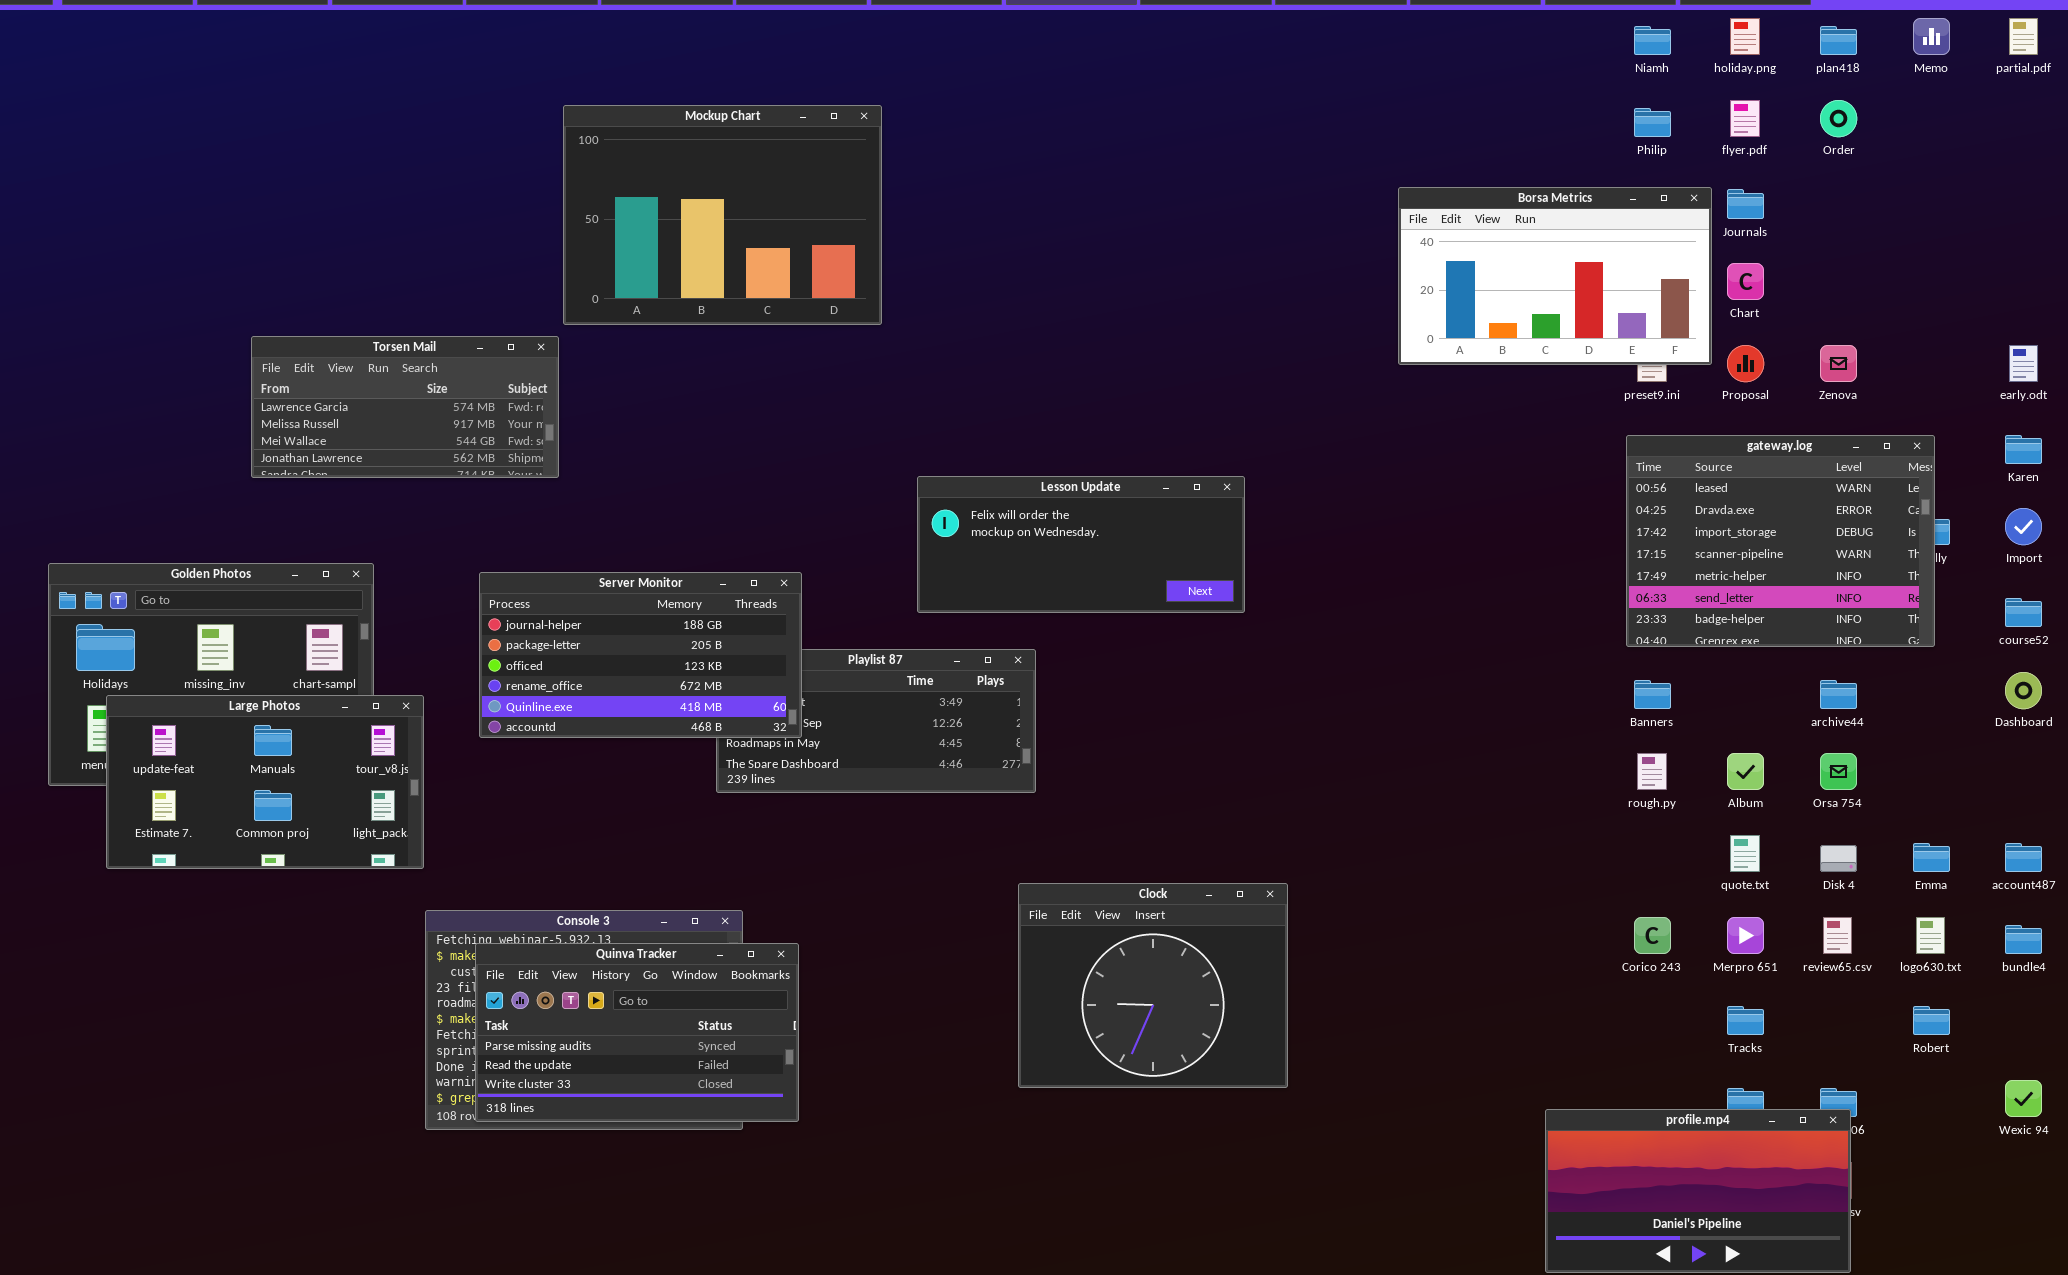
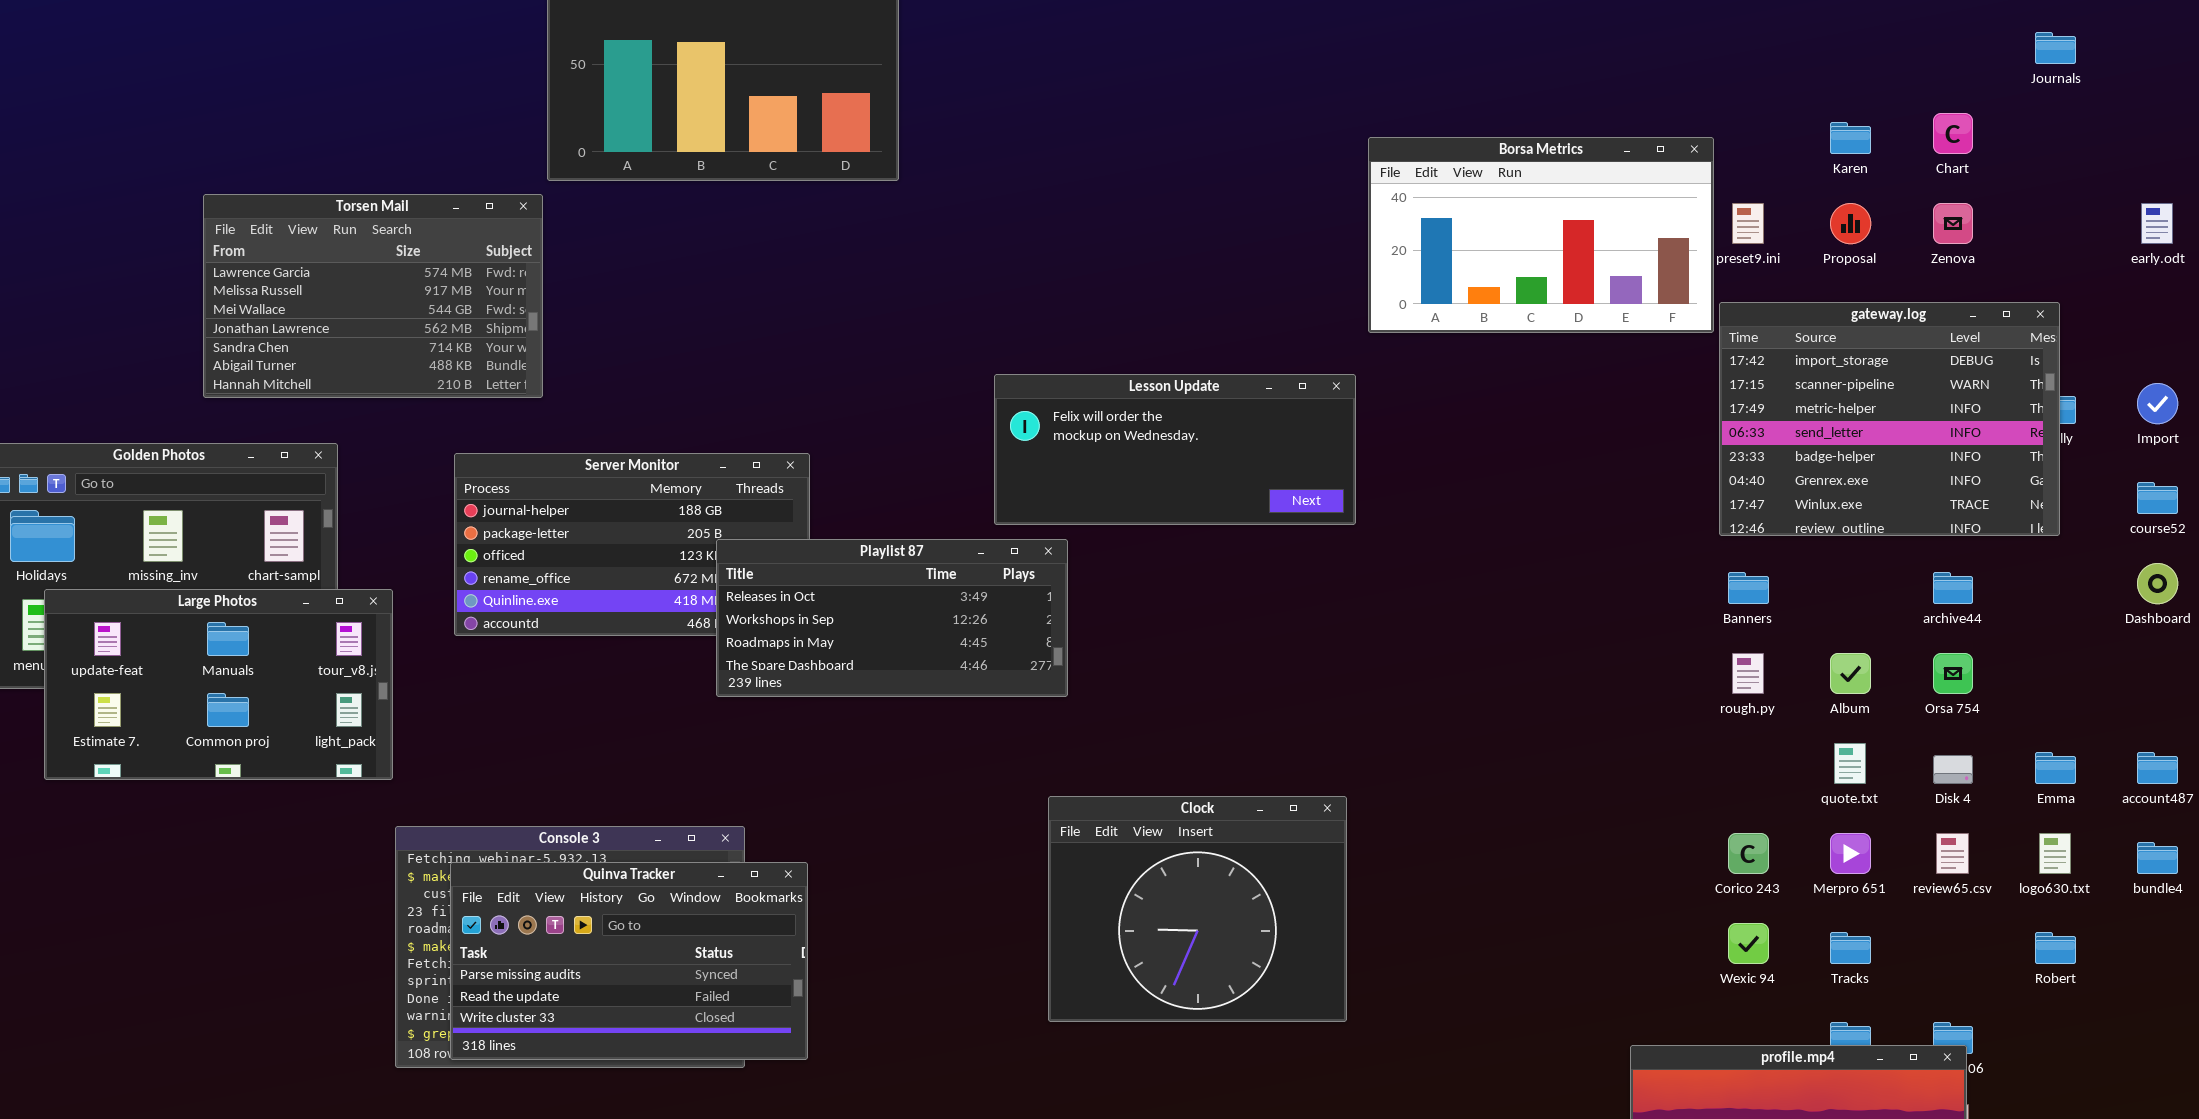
Borsa Metrics: [1398,187,1712,365] -> [1368,137,1714,333], moved
Journals: [1727,189,1764,219] -> [2035,32,2076,64], moved
Chart: [1727,263,1764,300] -> [1933,113,1973,154], moved
Torsen Mail: [251,336,559,478] -> [203,194,543,398], resized
gateway.log: [1626,435,1935,647] -> [1719,302,2060,536], scrolled down 2 rows
Karen: [2005,435,2042,464] -> [1830,122,1871,154], moved
Lesson Update: [917,476,1245,613] -> [994,374,1356,525], moved
Playlist 87: [716,649,1036,793] -> [716,539,1068,697], raised
Wexic 94: [2005,1080,2042,1117] -> [1728,923,1769,964], moved

